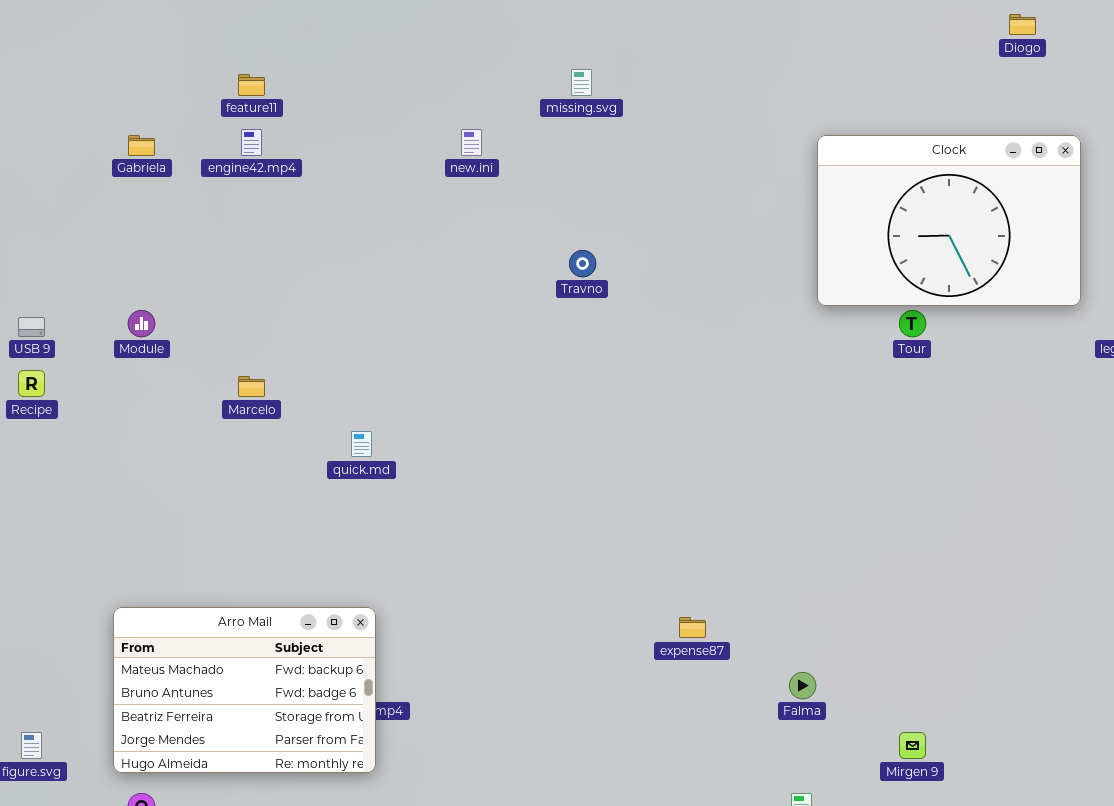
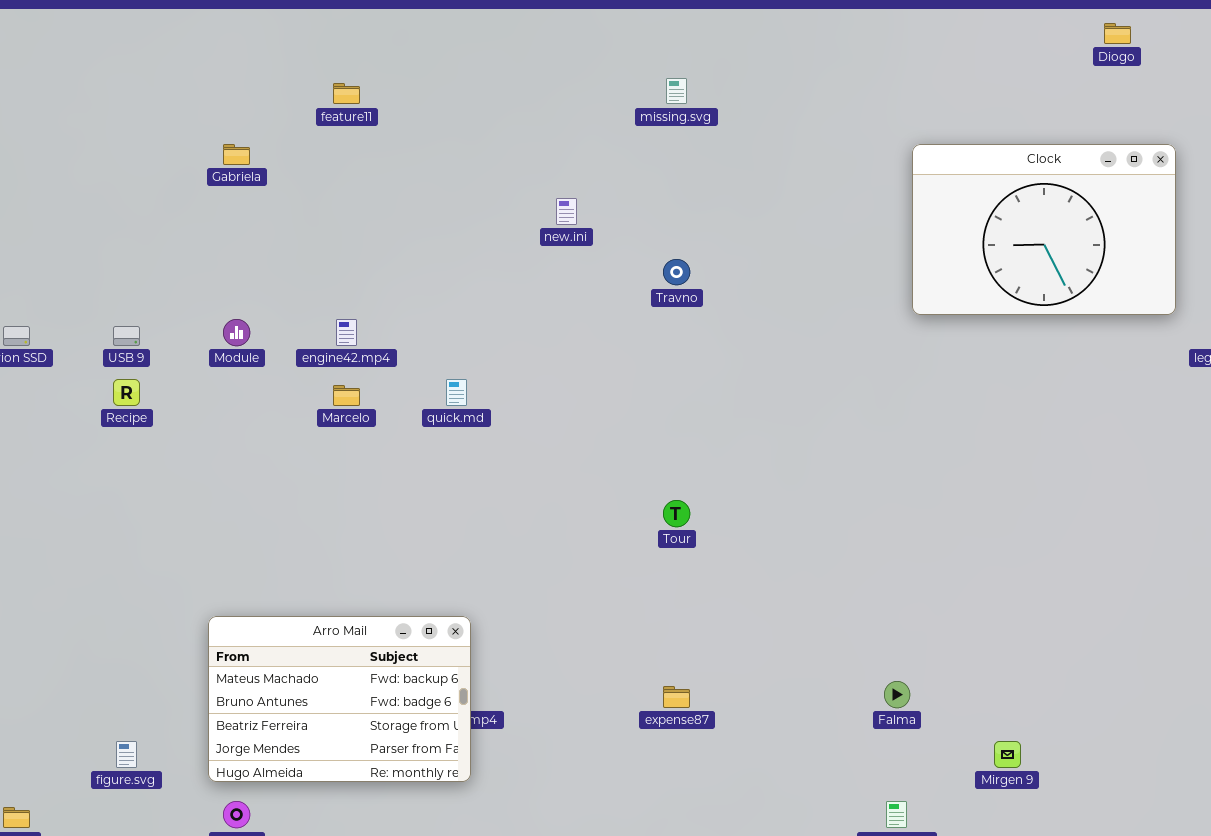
engine42.mp4: [241,129,262,156] -> [336,319,357,346], moved
new.ini: [461,129,482,156] -> [556,198,577,225], moved
Tour: [899,310,926,337] -> [663,500,690,527], moved
quick.md: [351,431,372,457] -> [446,379,467,406], moved
expense87: [679,617,706,638] -> [663,686,690,708], moved

